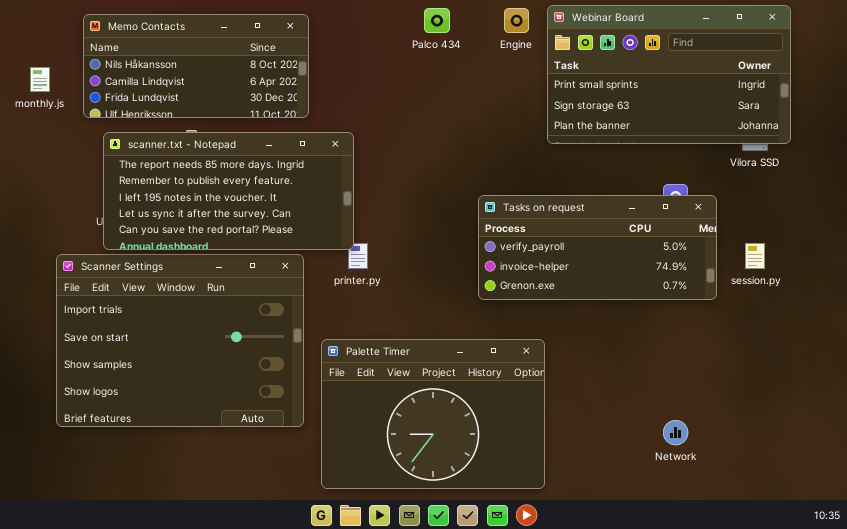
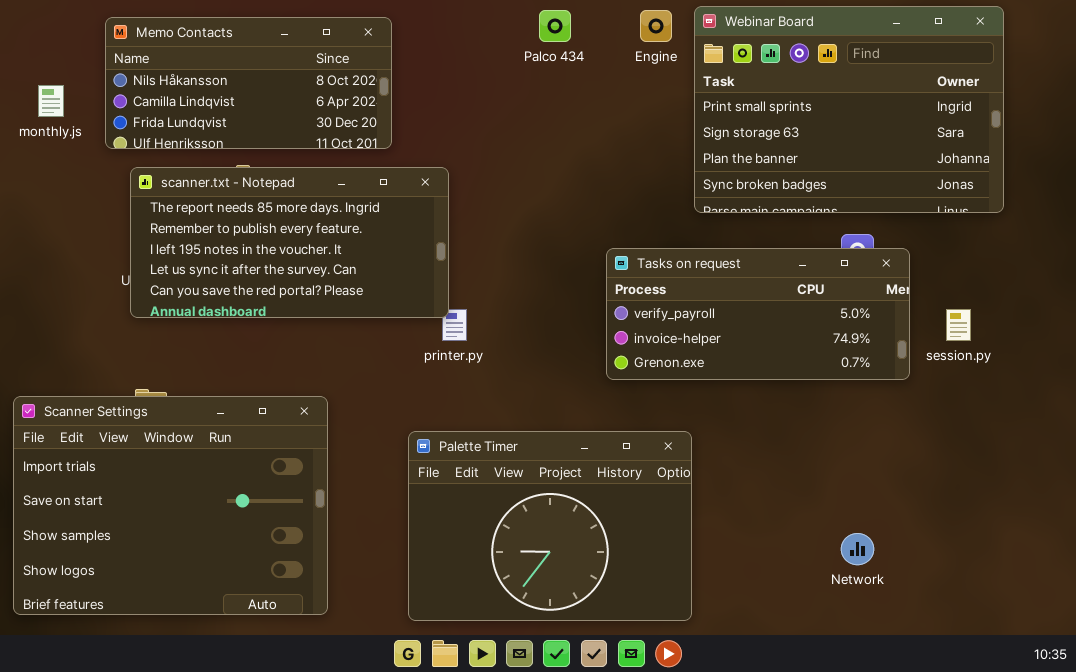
Webinar Board: [547,5,791,144] -> [694,6,1004,213], resized
Scanner Settings: [56,254,304,427] -> [13,396,328,615], moved

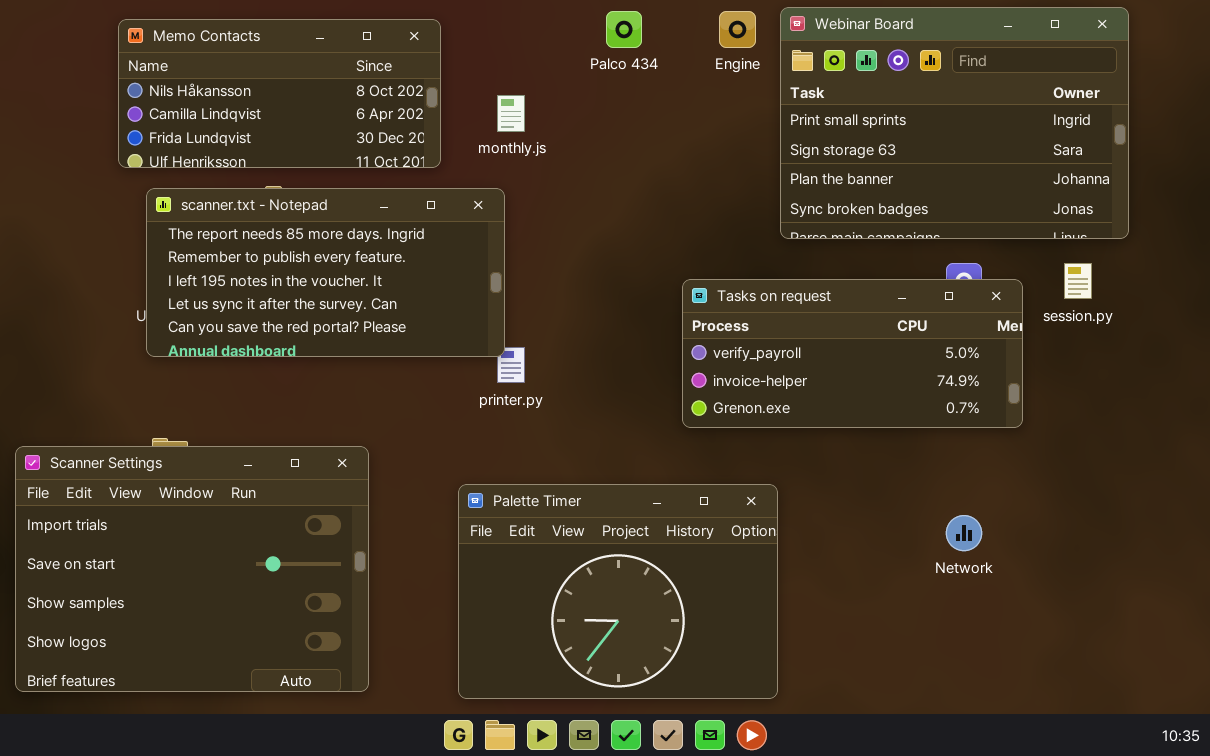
monthly.js: [38,85,64,117] -> [497,95,525,132], moved
session.py: [946,309,971,341] -> [1064,263,1092,299], moved
Network: [841,533,874,565] -> [946,515,982,551], moved

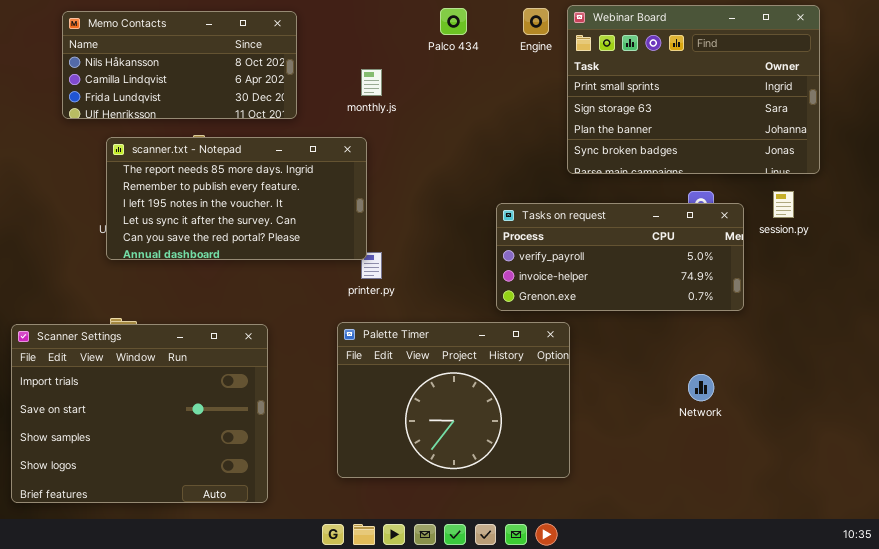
Memo Contacts: [118,19,441,168] -> [62,11,297,119], moved
Palette Timer: [458,484,778,699] -> [337,322,570,478], moved

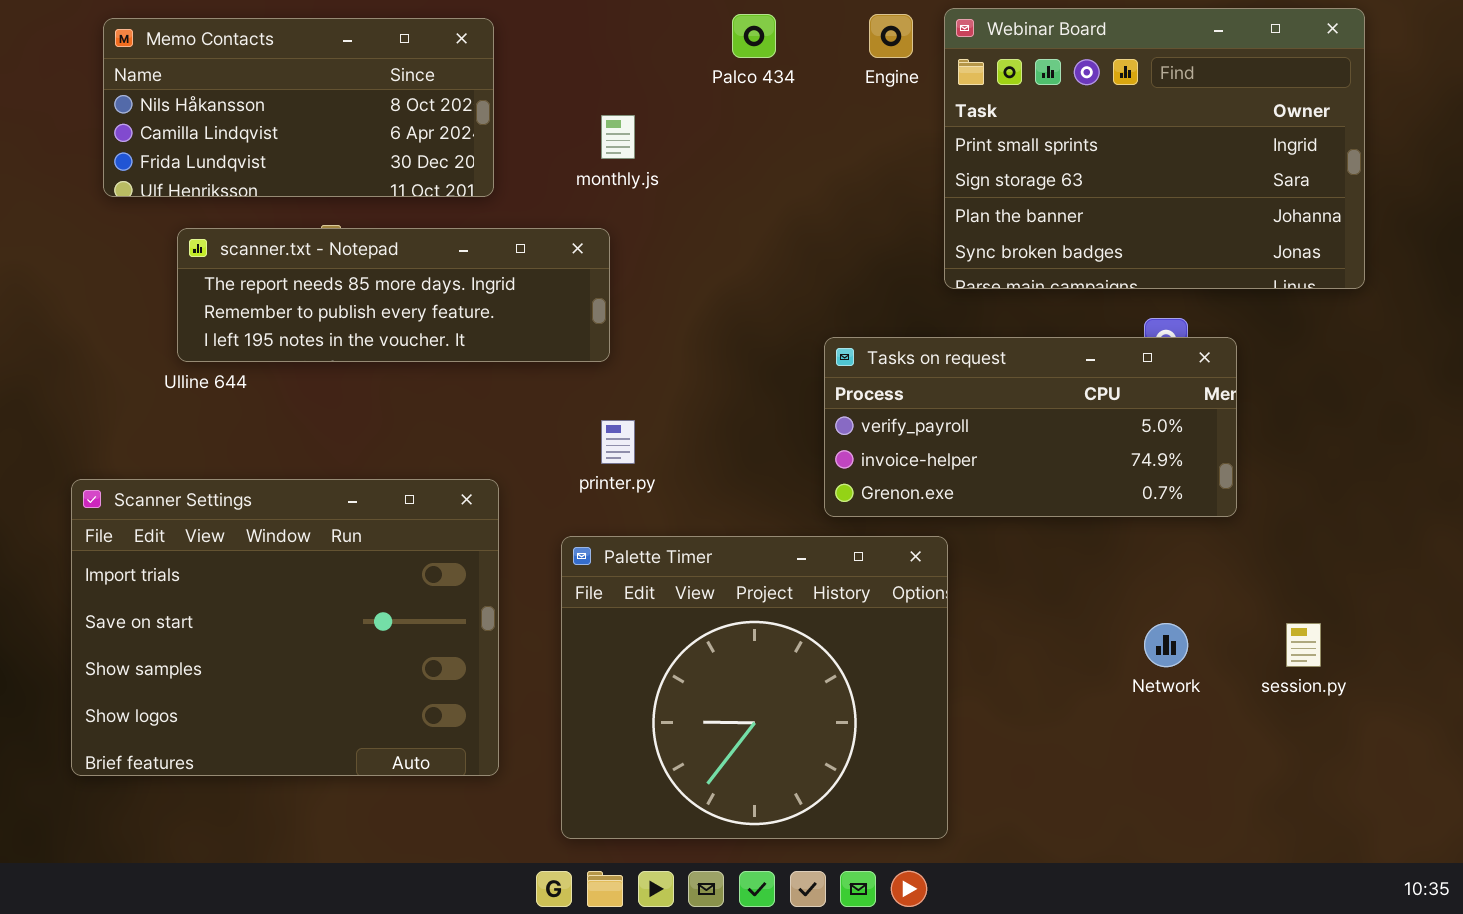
scanner.txt - Notepad: [106,137,367,260] -> [177,228,610,362], resized
session.py: [773,191,794,218] -> [1286,623,1321,667], moved
Palette Timer: [337,322,570,478] -> [561,536,948,839], resized
Scanner Settings: [11,324,268,503] -> [71,479,499,776], moved

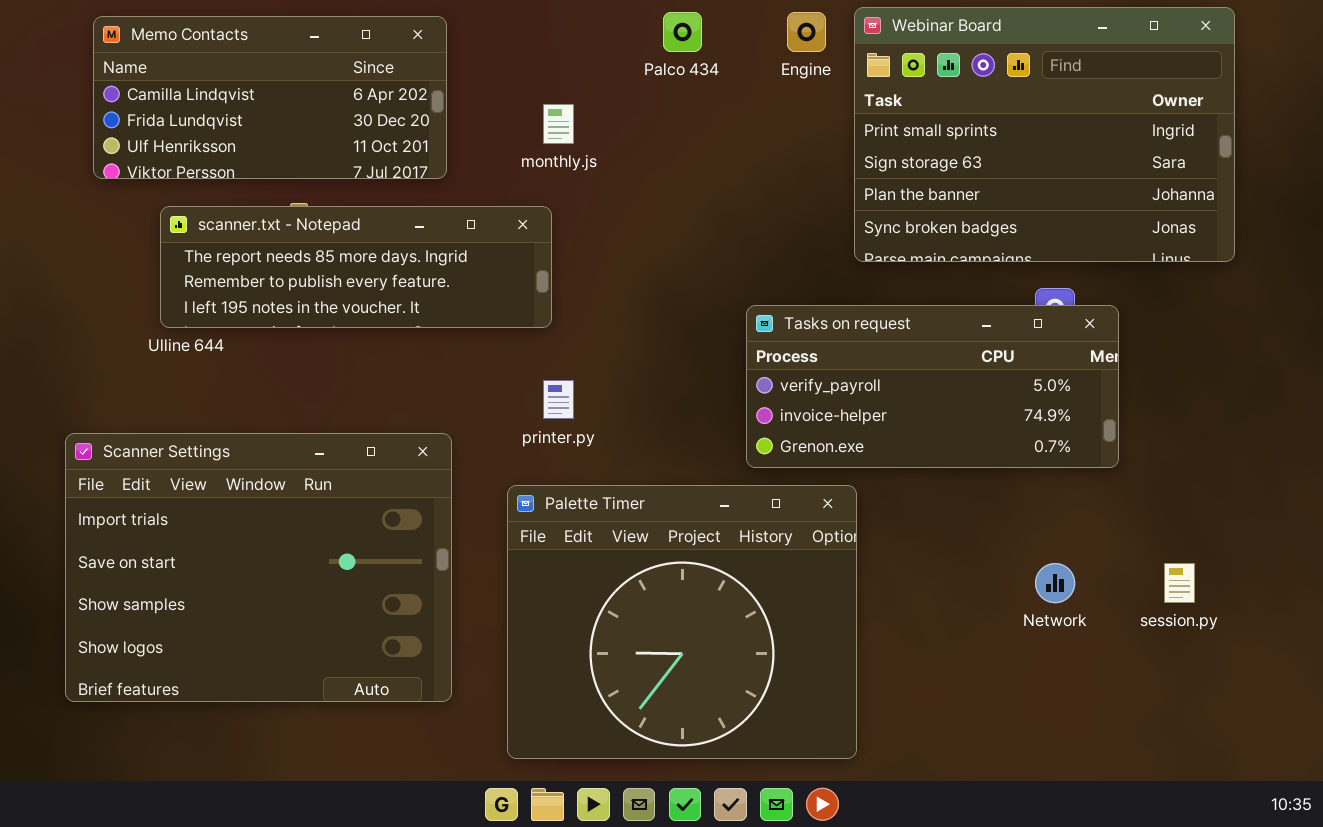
Memo Contacts: [103,18,494,197] -> [93,16,447,179], scrolled down 1 row

